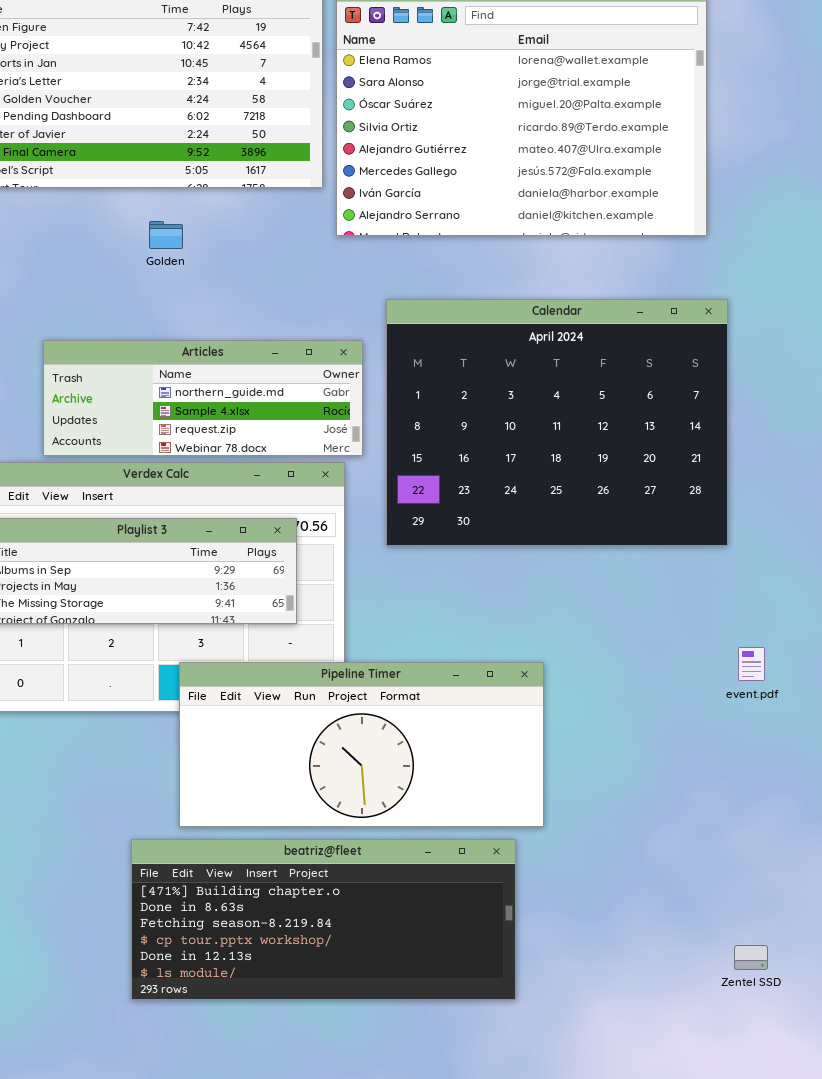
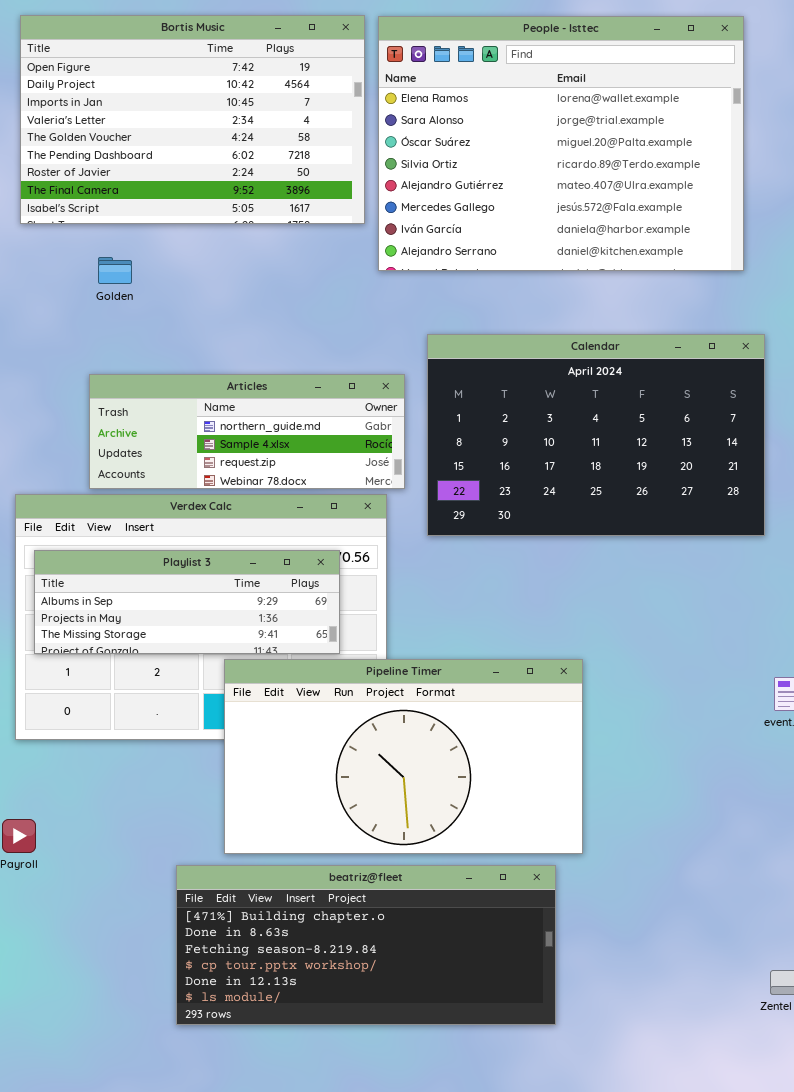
Golden: [149,221,183,249] -> [98,257,132,284], moved
Calendar: [386,299,728,546] -> [427,334,765,536], resized
Pipeline Timer: [179,662,544,827] -> [224,659,583,854], resized

